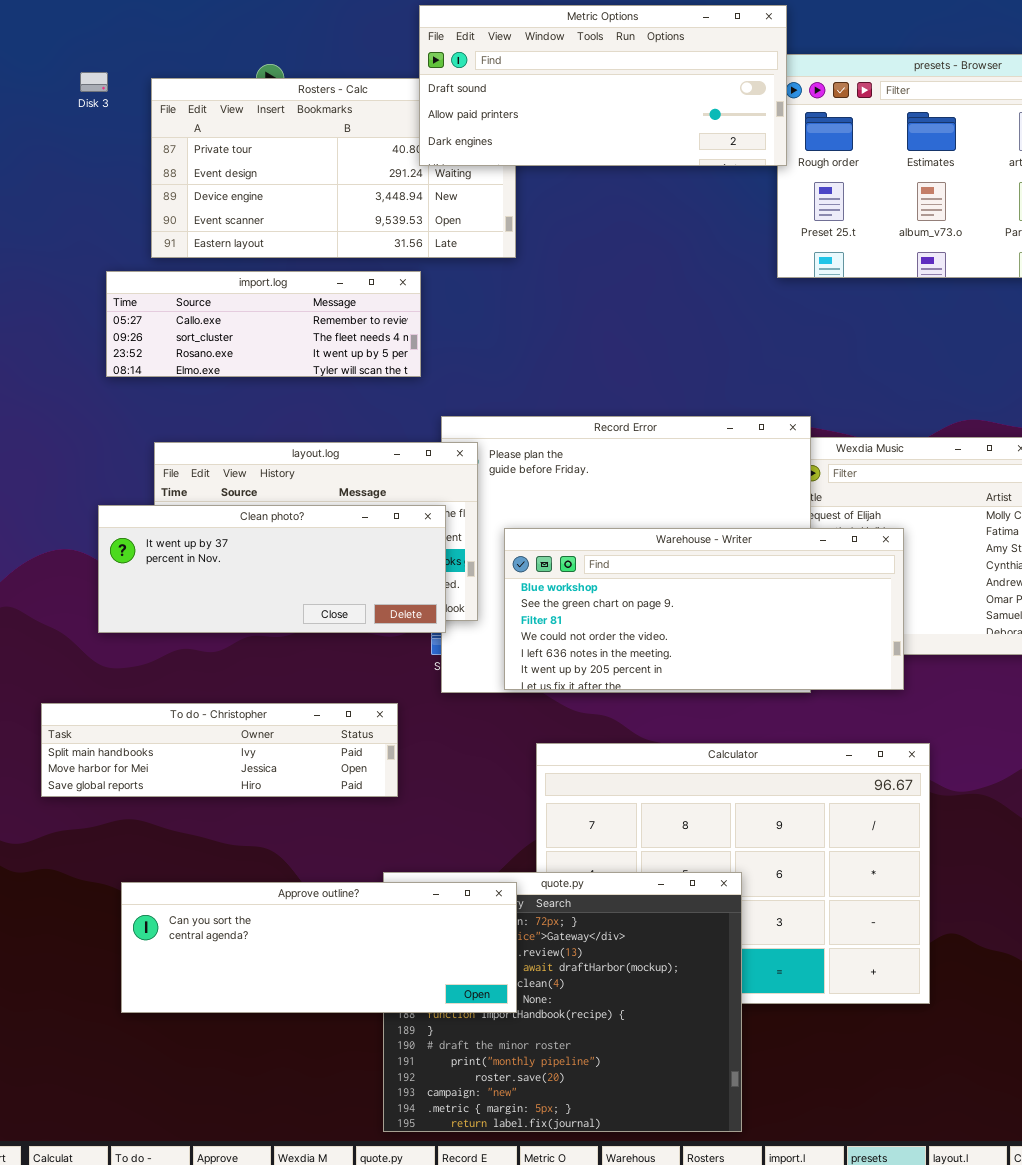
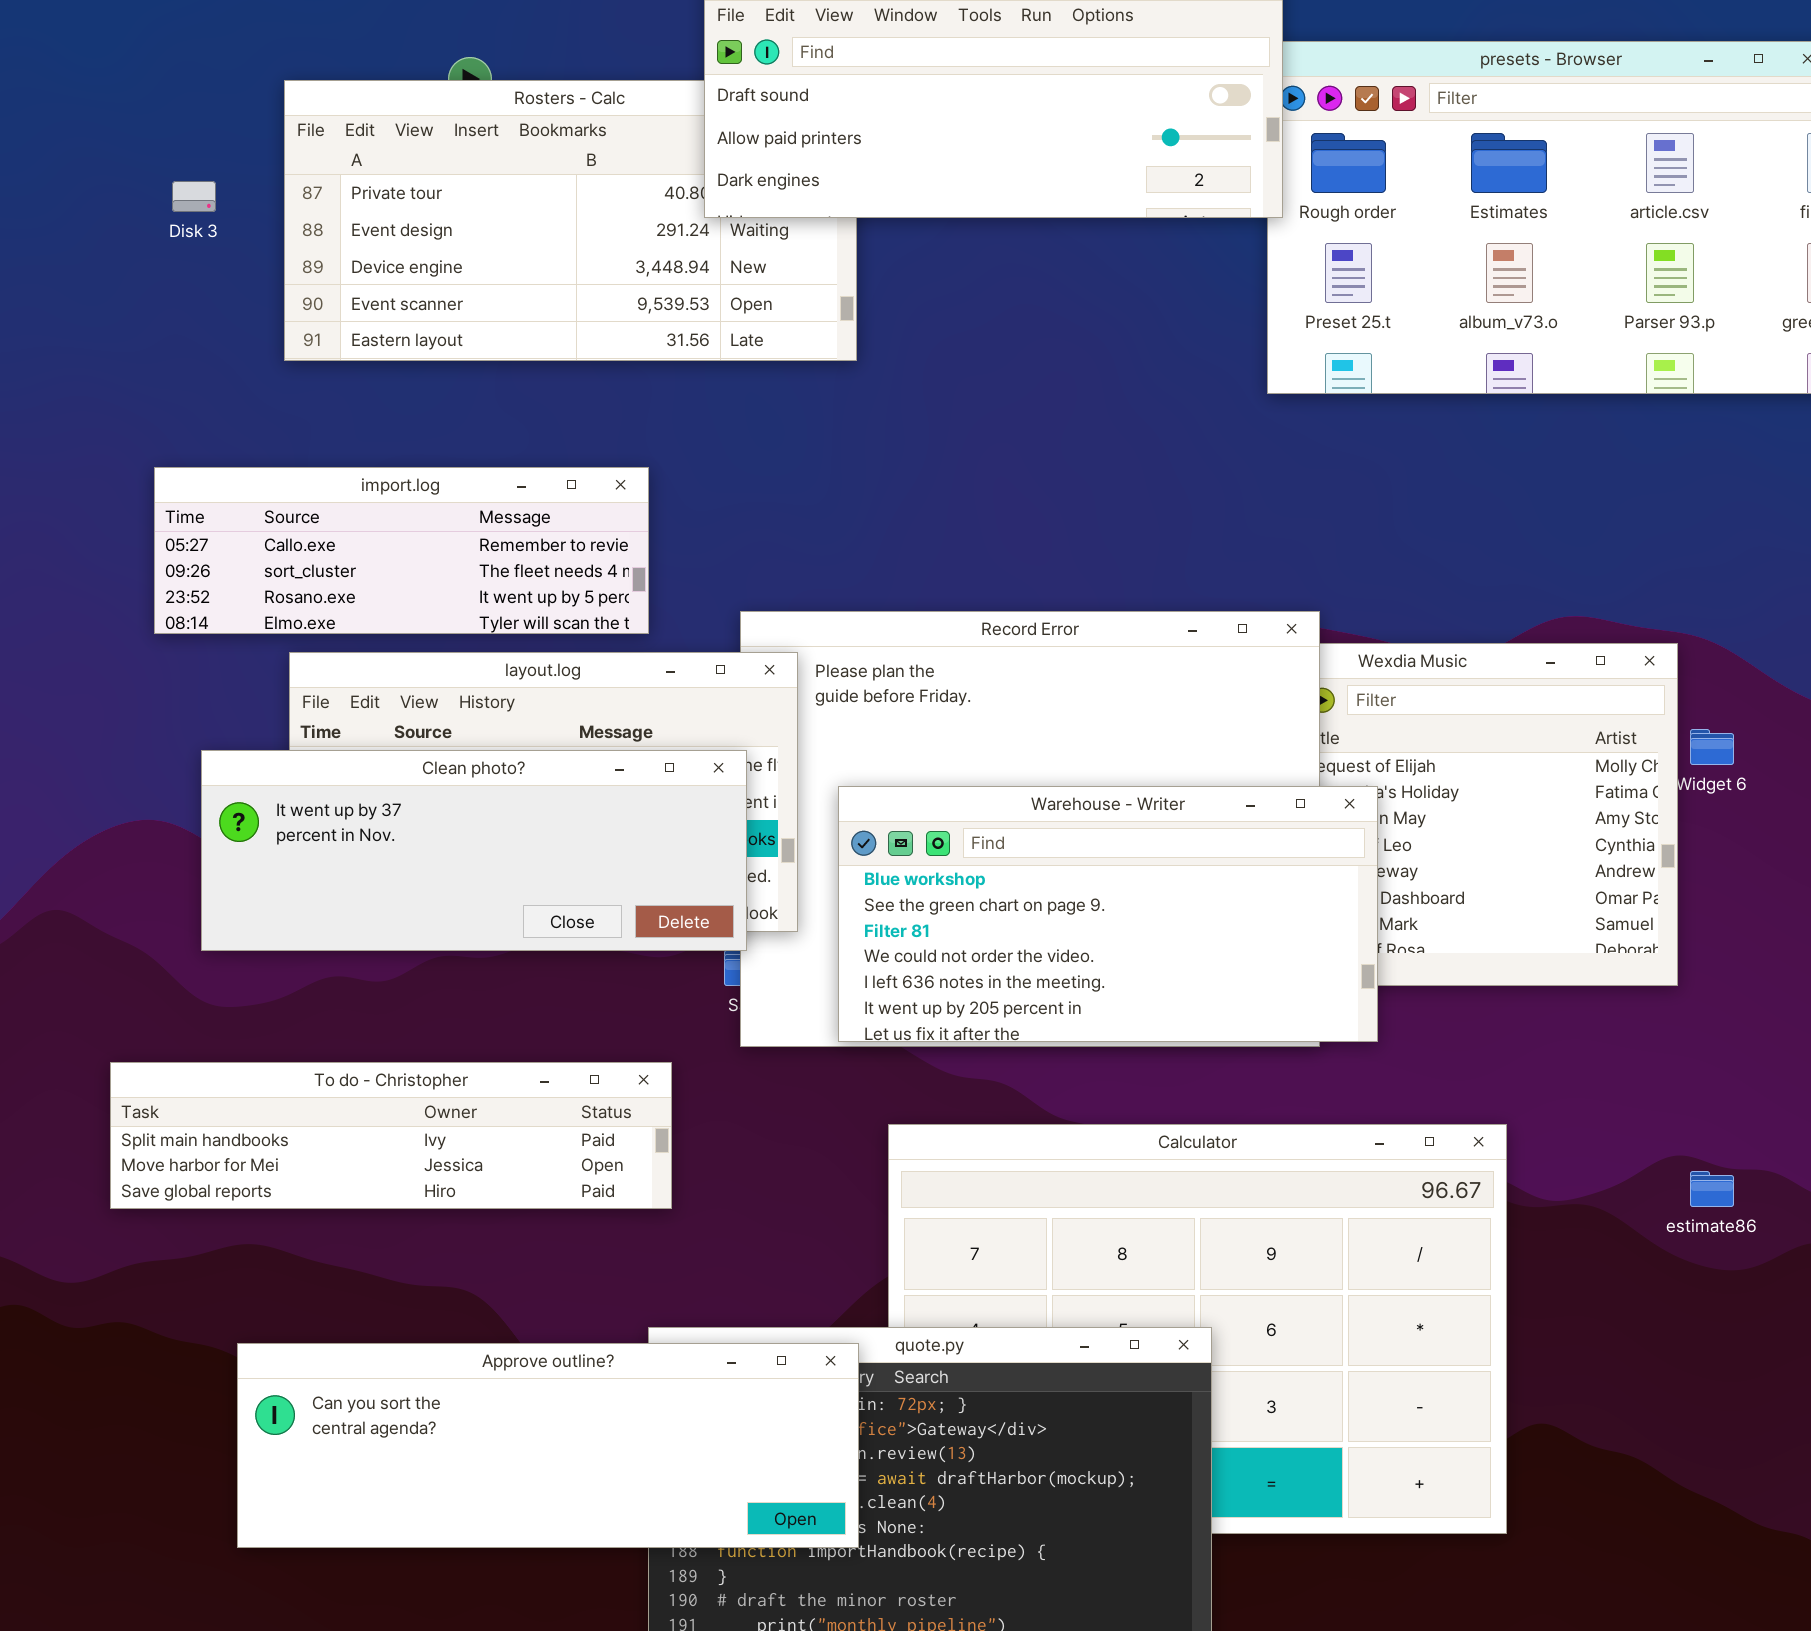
Disk 3: [80,72,108,92] -> [172,181,216,212], moved
import.log: [106,271,421,377] -> [154,467,649,634], moved
Warehouse - Writer: [504,528,904,690] -> [838,786,1378,1042], resized

